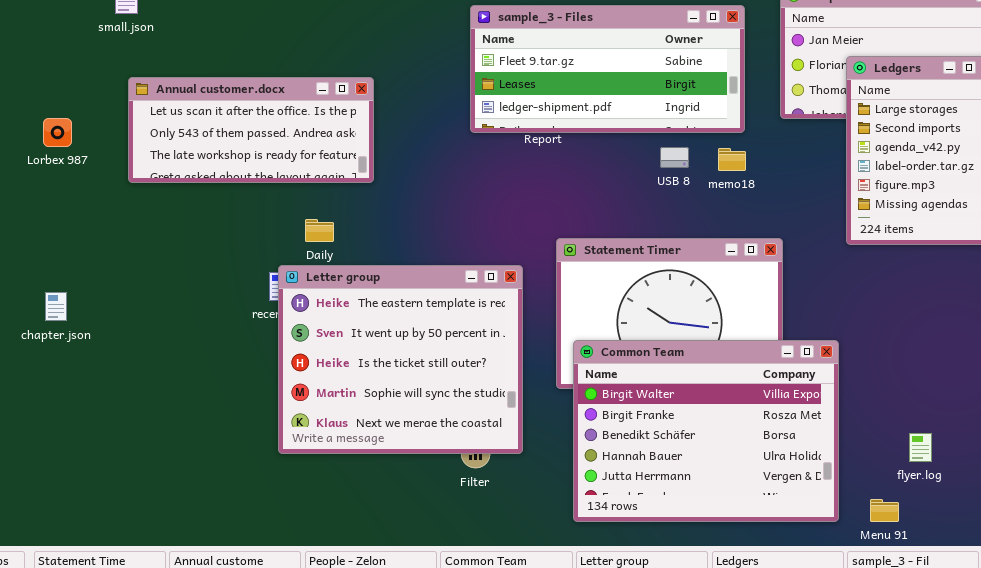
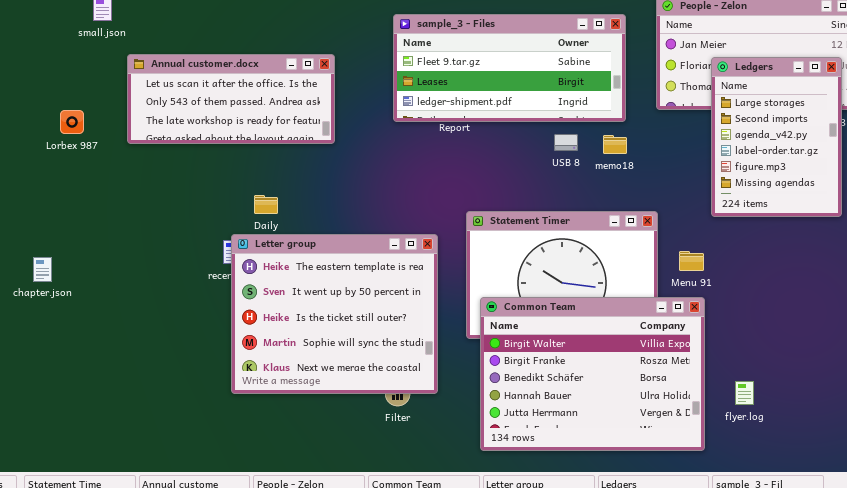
Annual customer.docx: [128,77,374,183] -> [127,54,335,144], moved
Lorbex 987: [43,118,72,147] -> [60,110,84,134], moved
flyer.log: [909,433,932,462] -> [735,381,754,405], moved
Menu 91: [870,499,899,522] -> [679,251,704,271], moved

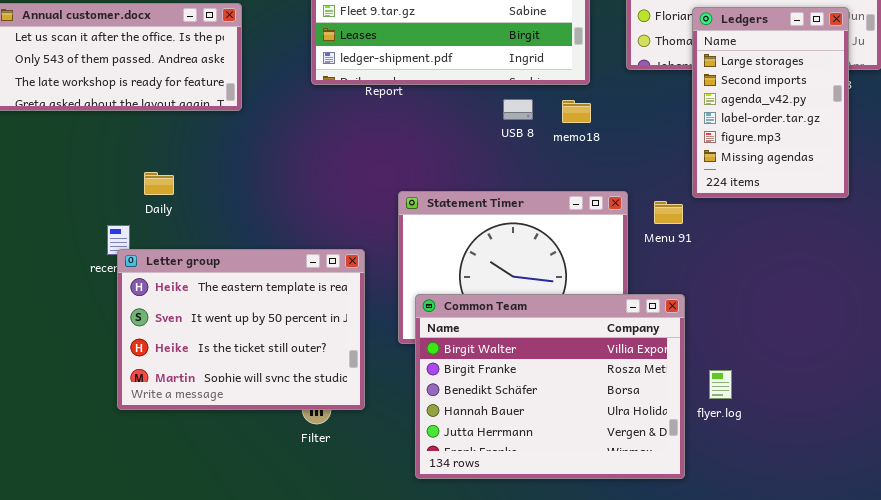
Letter group: [231,234,438,394] -> [117,249,365,410], resized
Menu 91: [679,251,704,271] -> [654,201,683,224], moved
flyer.log: [735,381,754,405] -> [709,370,732,399], moved

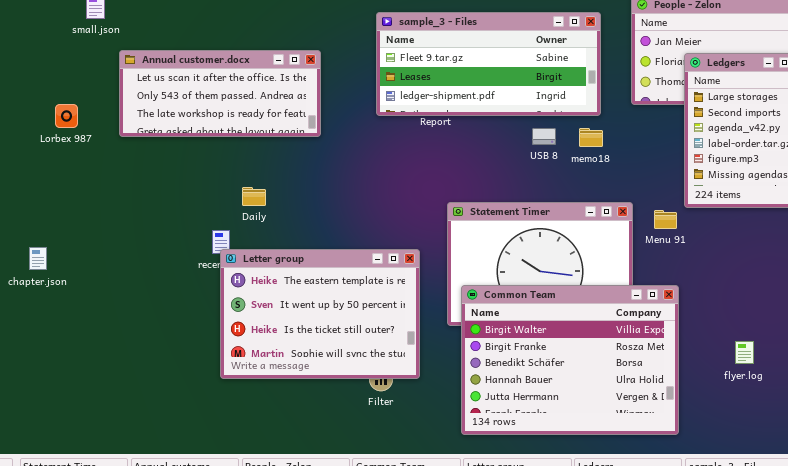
flyer.log: [709,370,732,399] -> [735,341,754,364], moved

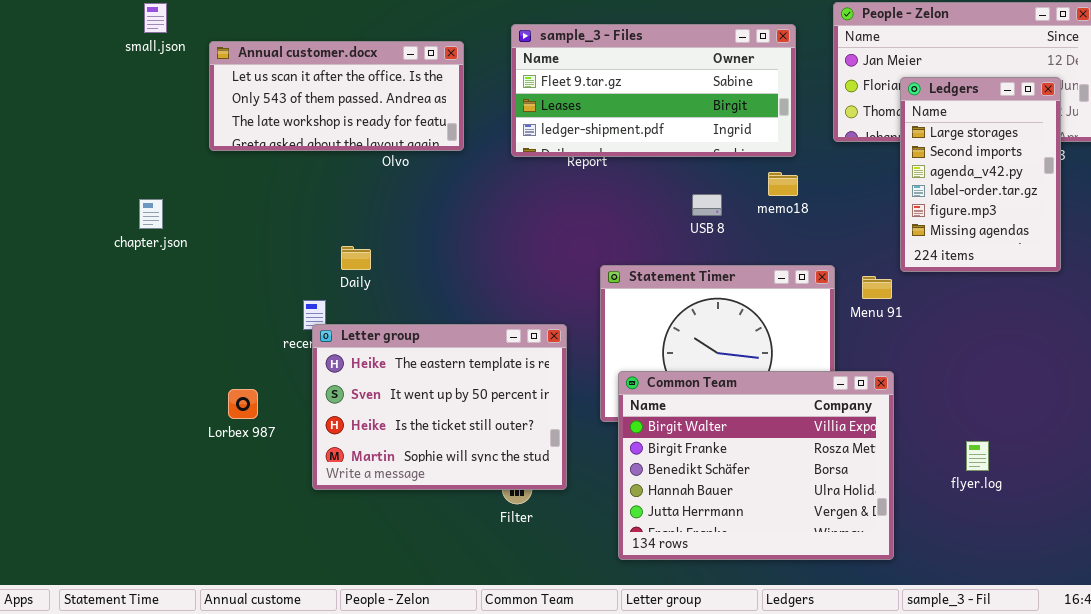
Annual customer.docx: [119,50,321,137] -> [209,41,464,151], moved
Lorbex 987: [55,104,78,128] -> [228,389,258,419], moved
USB 8: [532,128,556,145] -> [692,194,722,216], moved
chapter.json: [29,247,47,270] -> [139,199,163,229], moved

